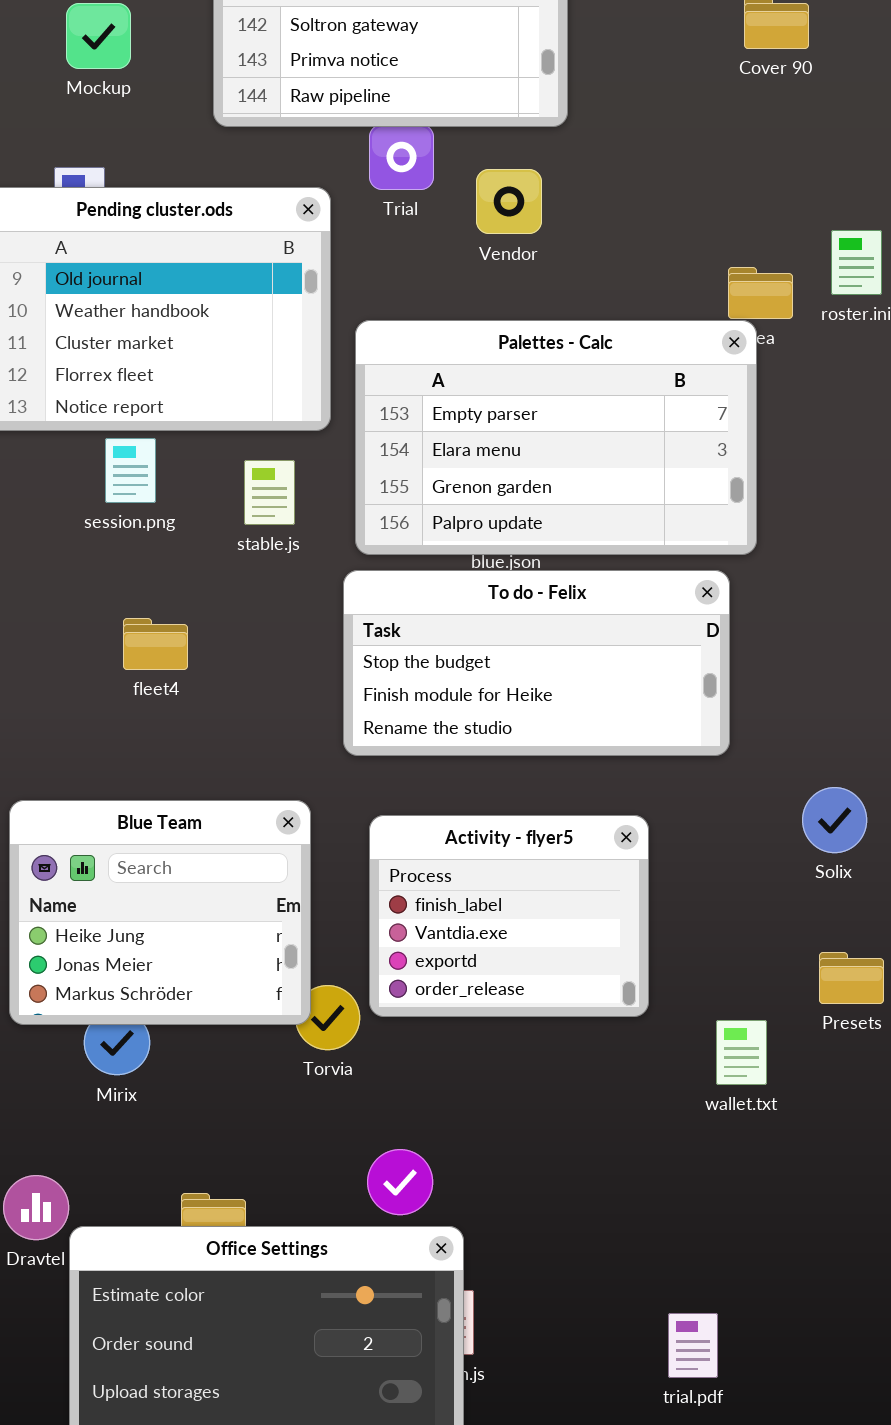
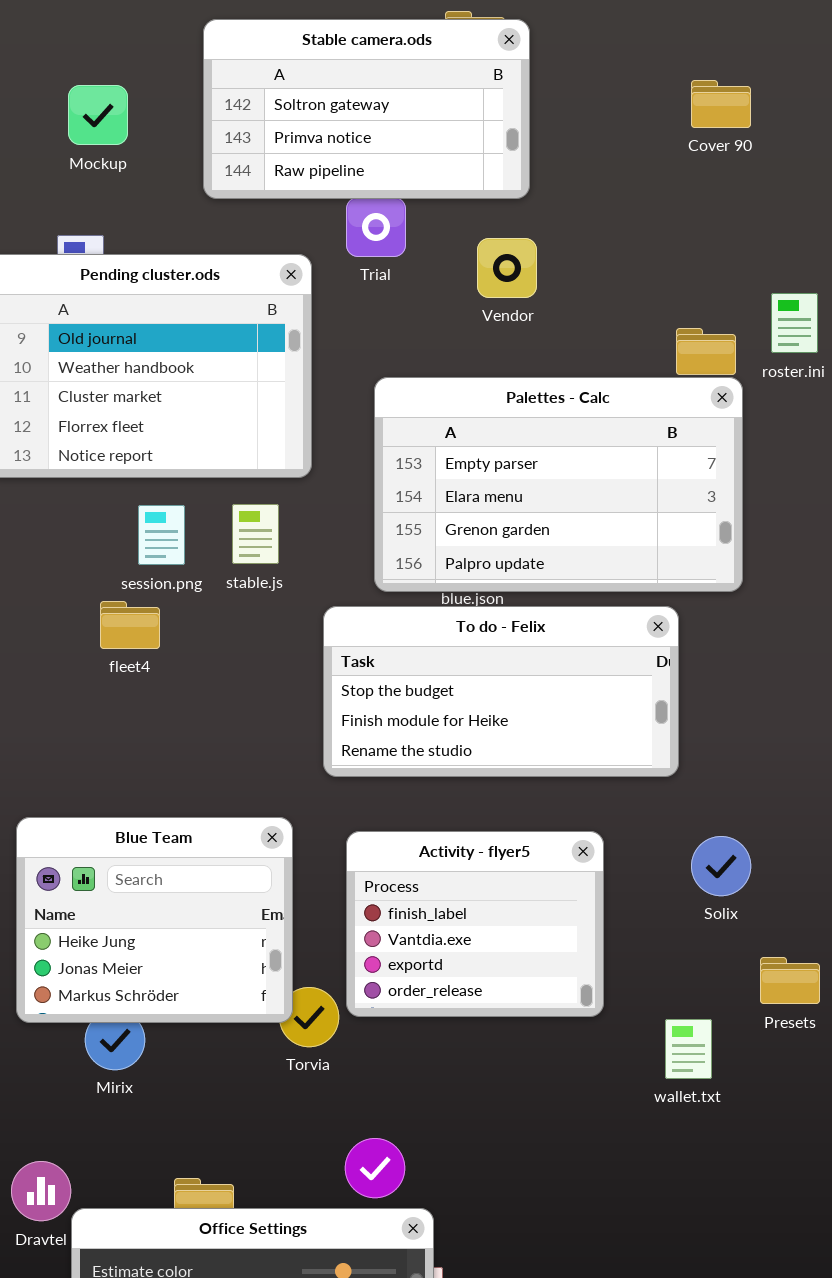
Vendor: [476,169,542,234] -> [477,238,537,298], moved
Palettes - Calc: [355,320,757,555] -> [374,377,743,592], moved
session.png: [105,438,156,503] -> [138,505,185,565], moved
fleet4: [123,618,188,670] -> [100,601,160,649], moved
Solix: [802,787,867,853] -> [691,836,751,896], moved

